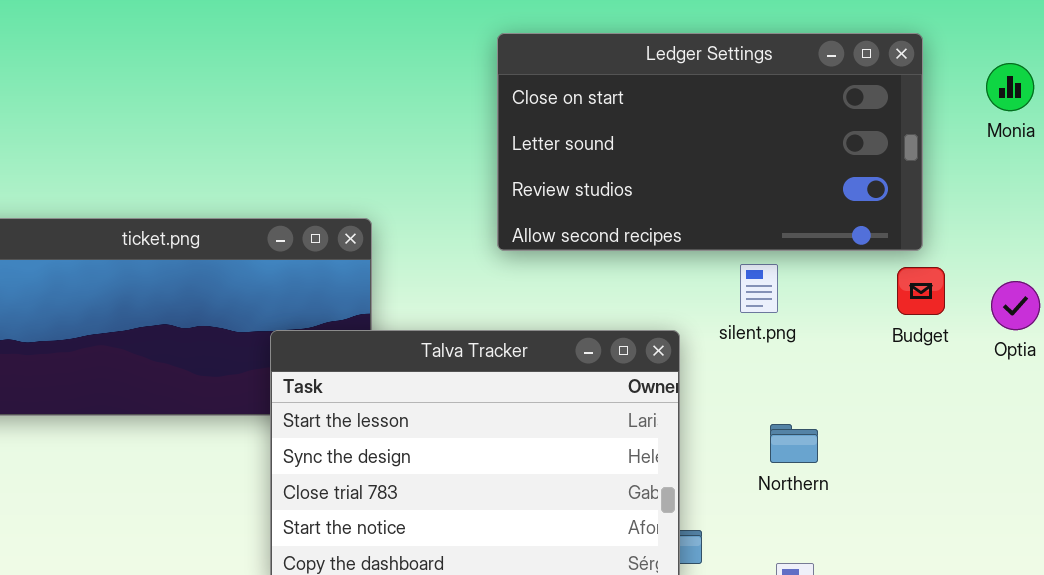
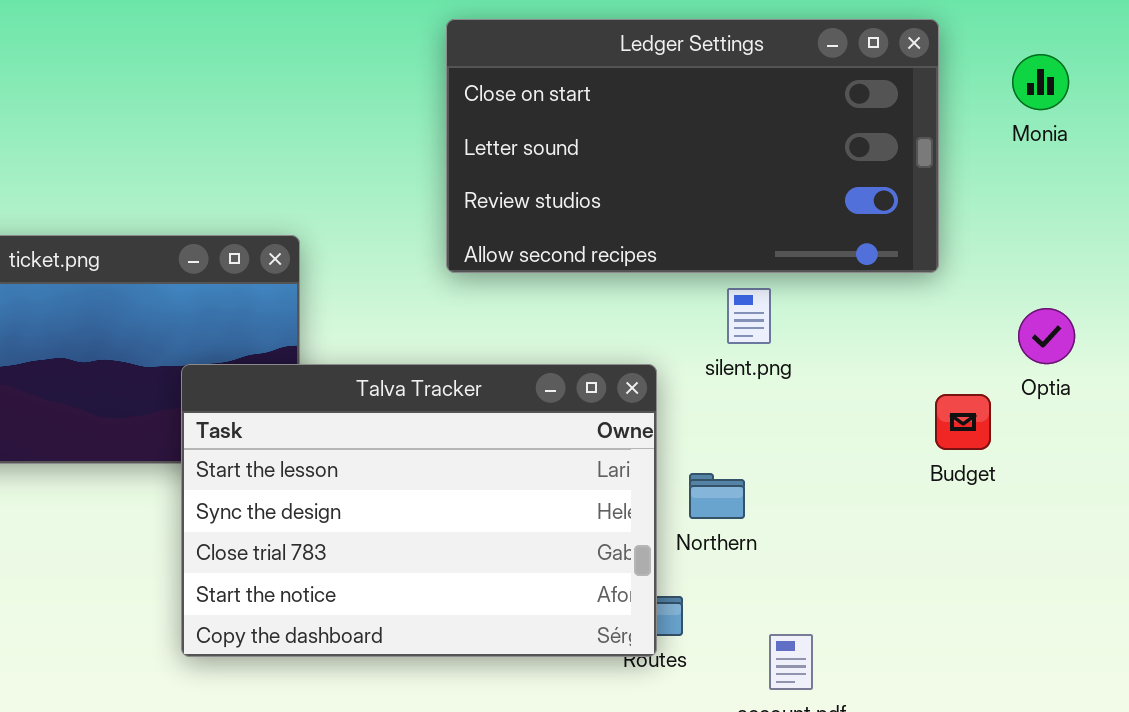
Budget: [897,267,945,315] -> [935,394,991,450], moved
Northern: [770,424,818,463] -> [689,473,745,519], moved

